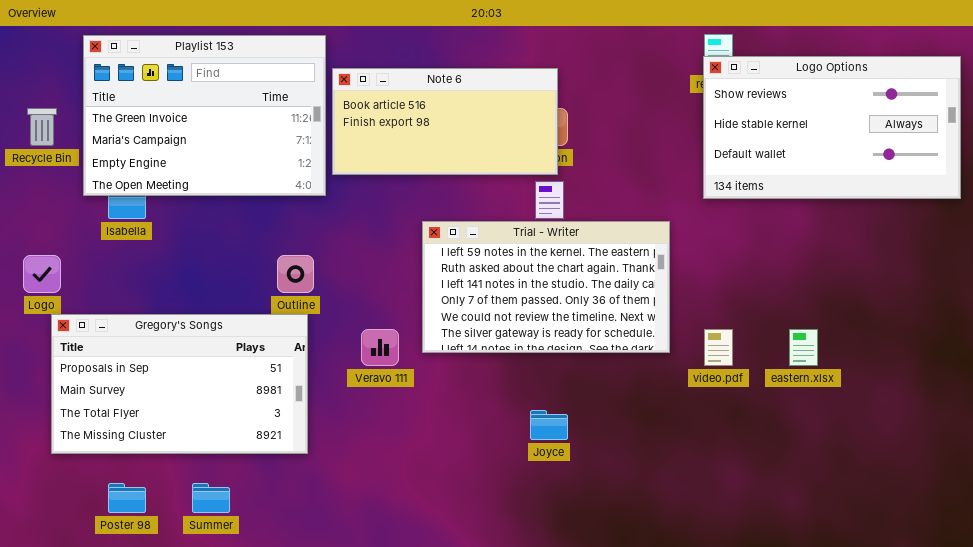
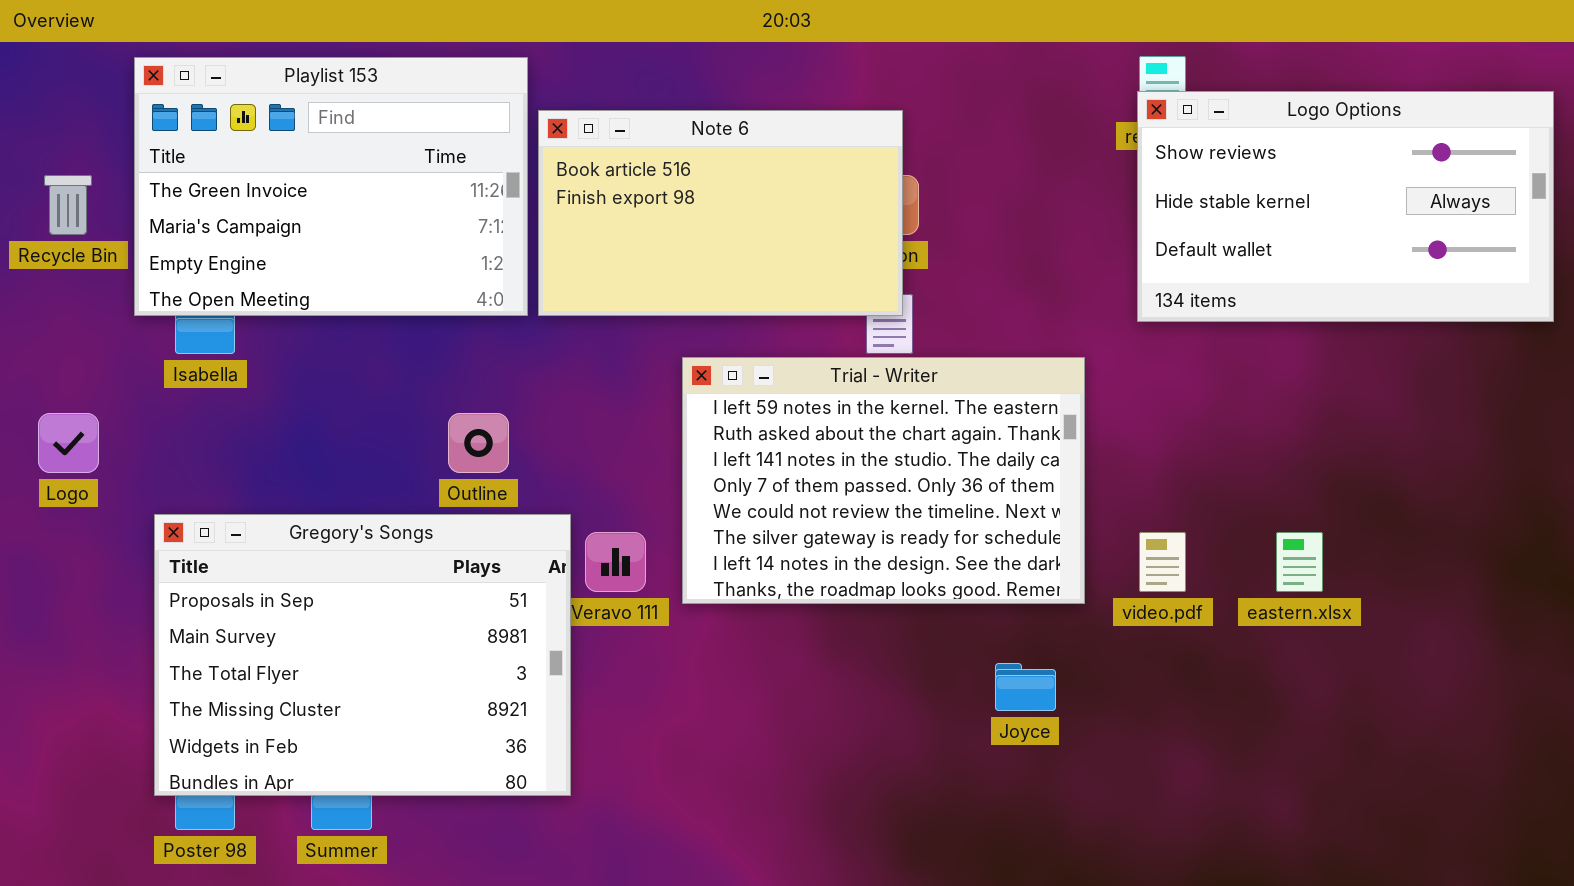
Note 6: [332,68,558,175] -> [538,110,903,316], resized
Trial - Writer: [422,221,670,353] -> [682,357,1085,604], resized
Gregory's Songs: [51,314,308,454] -> [154,514,571,796], moved, resized
Joyce: [530,410,568,440] -> [995,663,1056,711], moved

